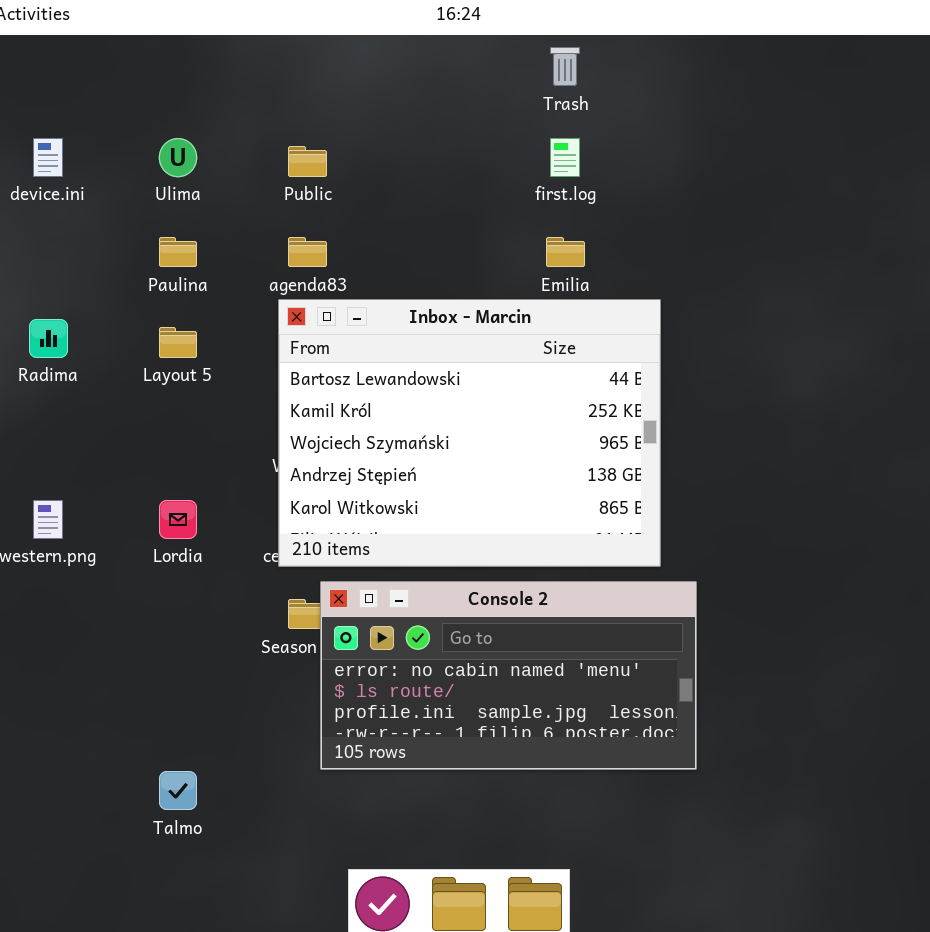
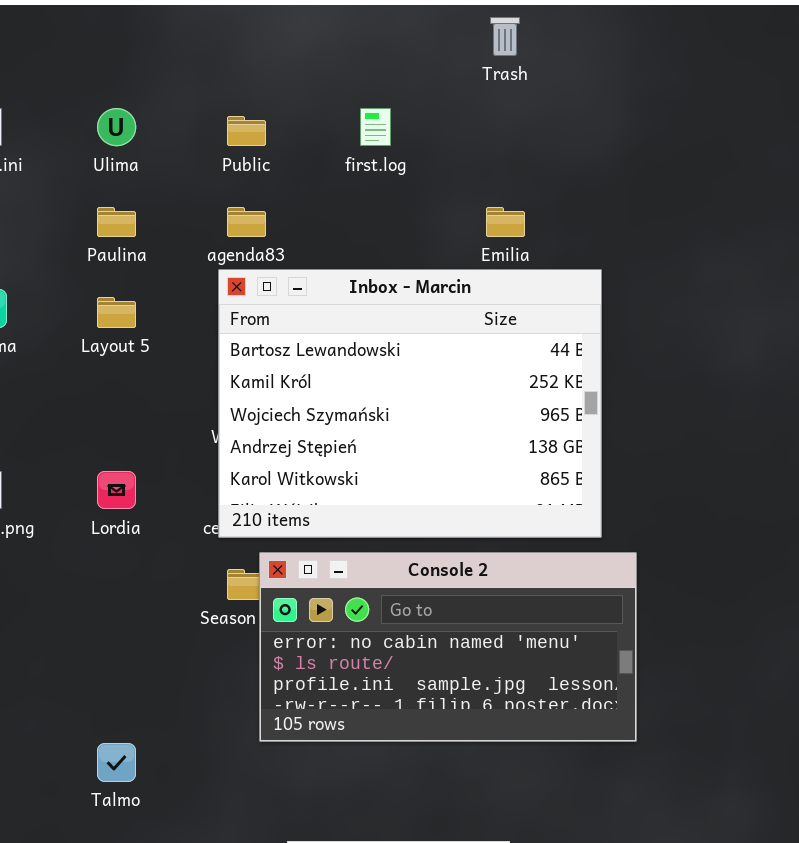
first.log: [550,138,580,177] -> [360,108,391,146], moved

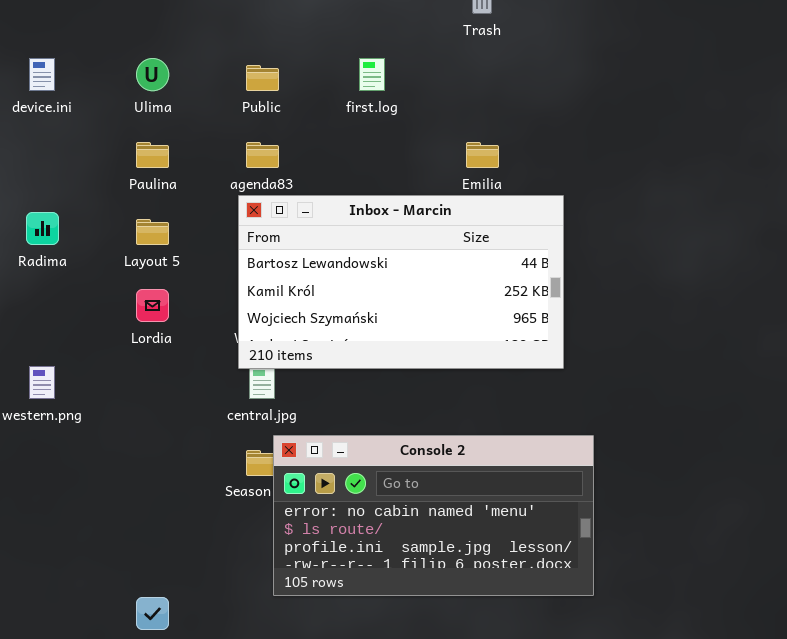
Inbox - Marcin: [218,269,602,538] -> [238,195,564,369], resized
Lordia: [97,471,136,509] -> [136,289,169,322], moved

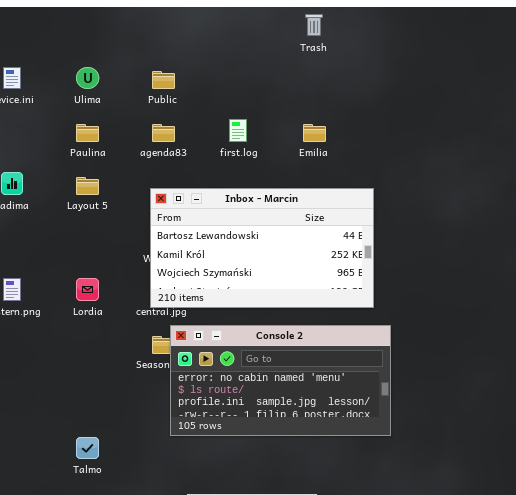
first.log: [359,58,385,91] -> [229,119,247,142], moved
Inbox - Marcin: [238,195,564,369] -> [150,188,374,308], moved
Lordia: [136,289,169,322] -> [76,278,99,301], moved

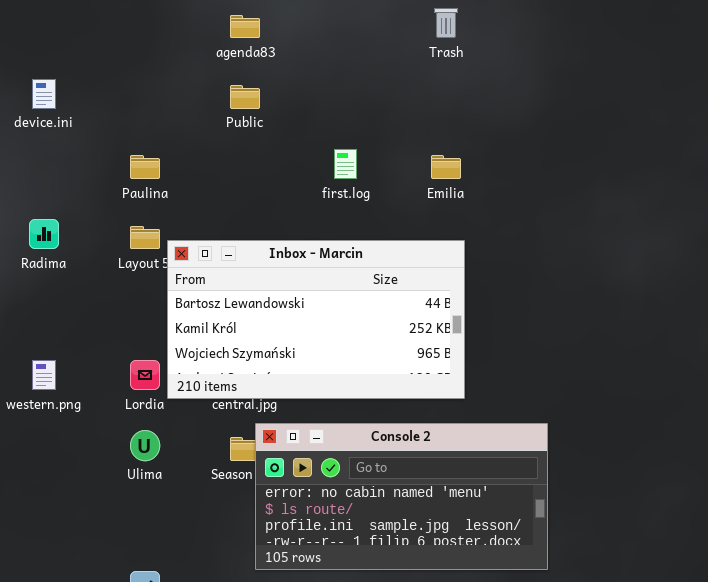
Ulima: [76,67,99,89] -> [130,430,160,461], moved
agenda83: [152,124,175,142] -> [230,15,260,38], moved
Inbox - Marcin: [150,188,374,308] -> [167,240,465,399], moved

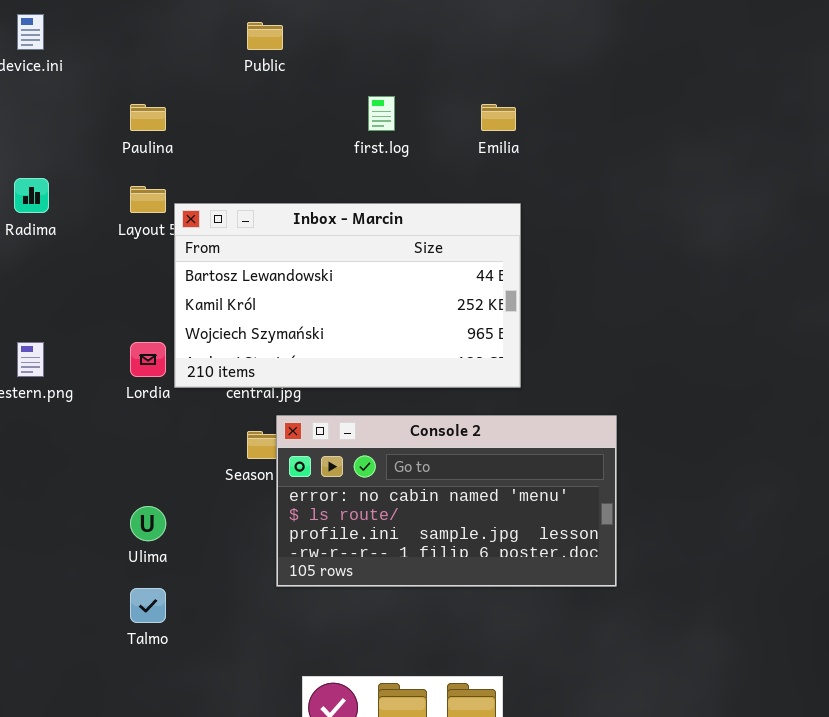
Ulima: [130,430,160,461] -> [130,506,166,541], moved

